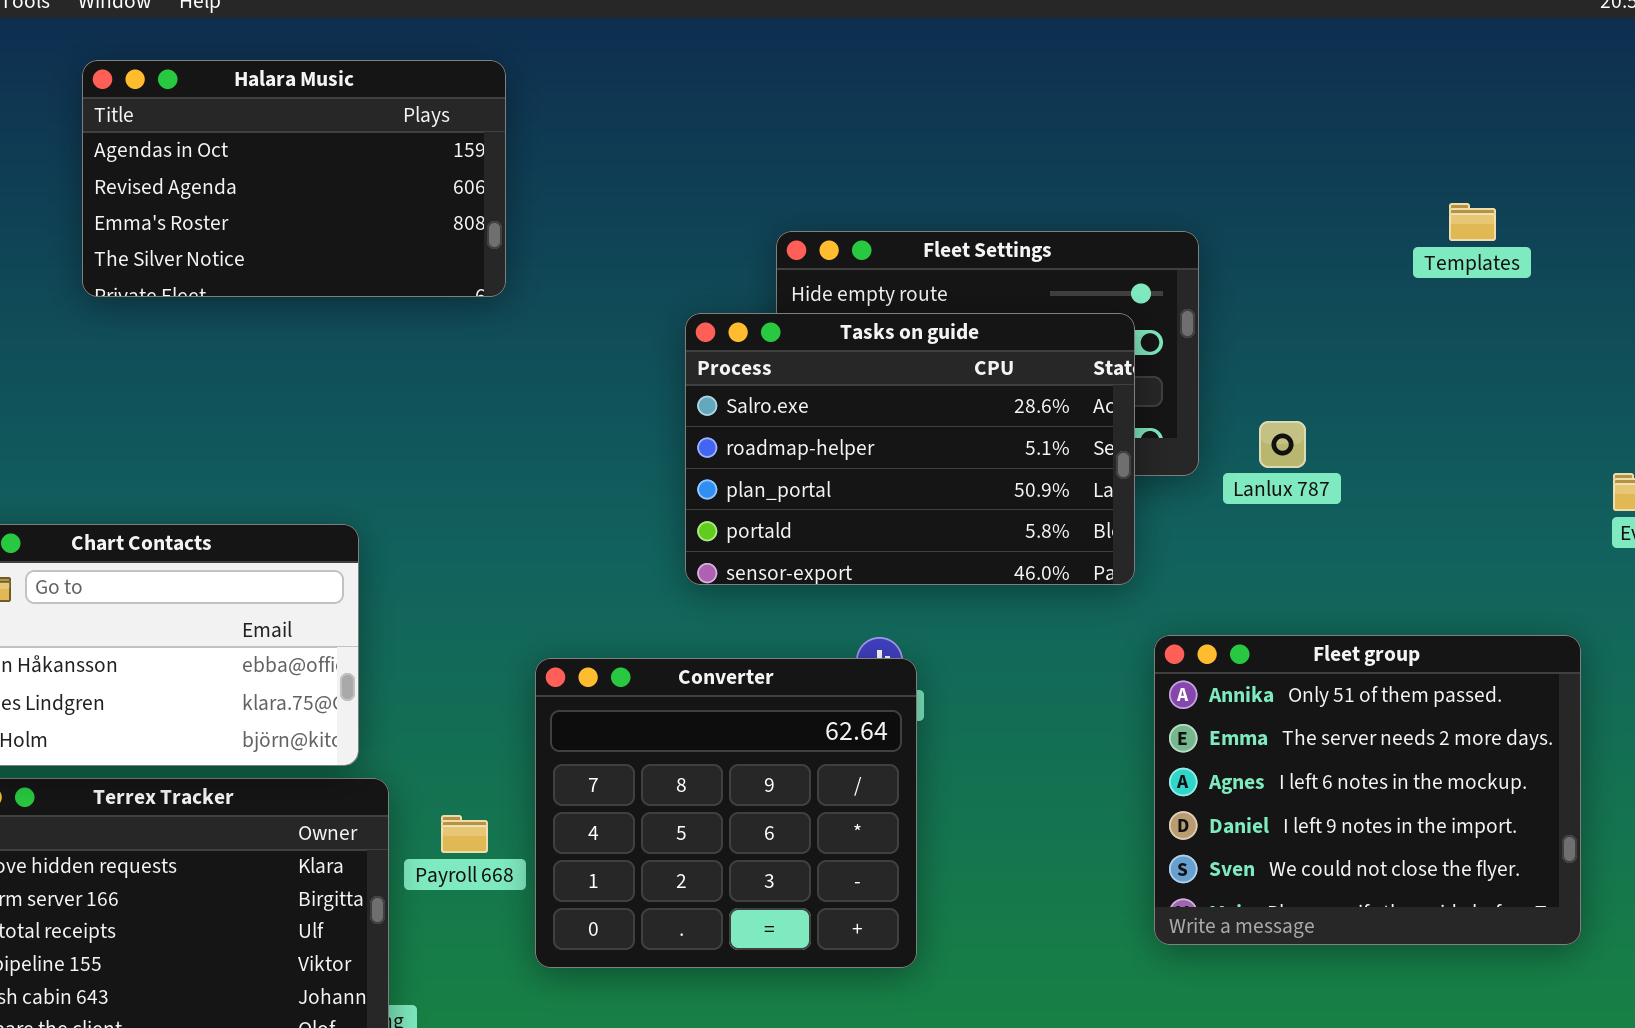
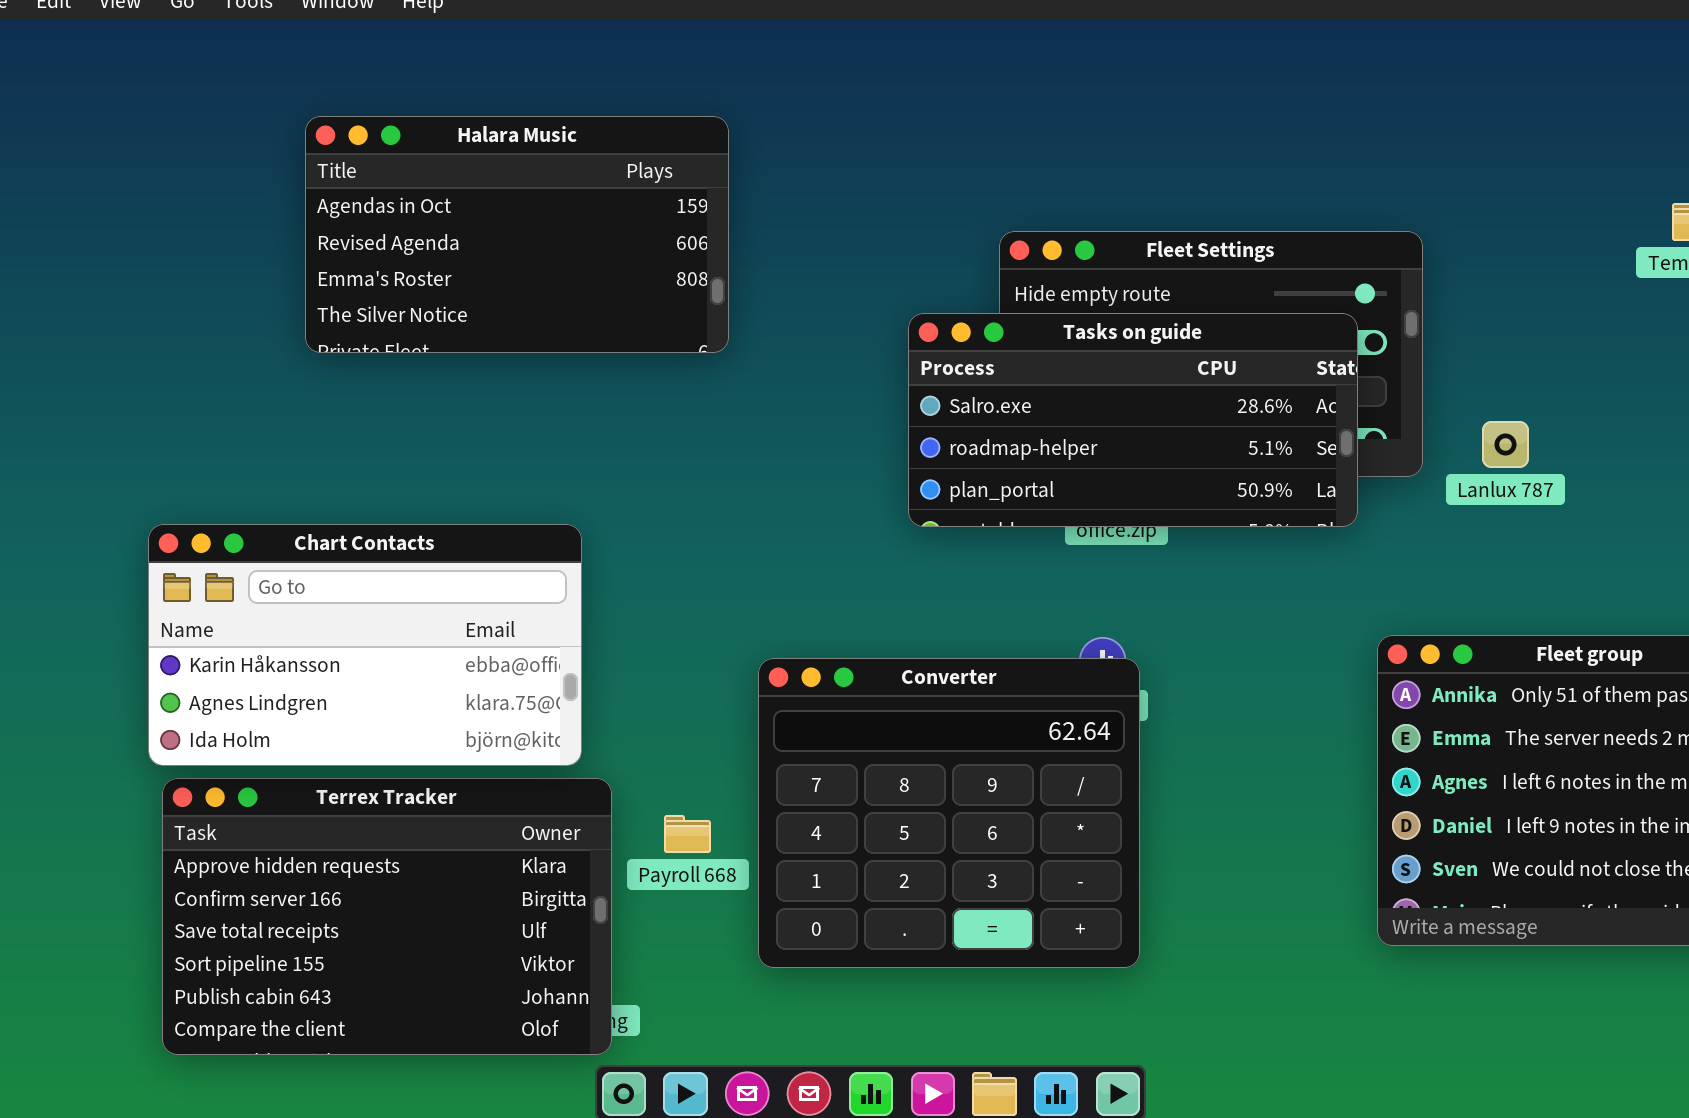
Halara Music: [82,60,506,297] -> [305,116,729,353], moved
Tasks on guide: [685,313,1135,585] -> [908,313,1358,527], resized

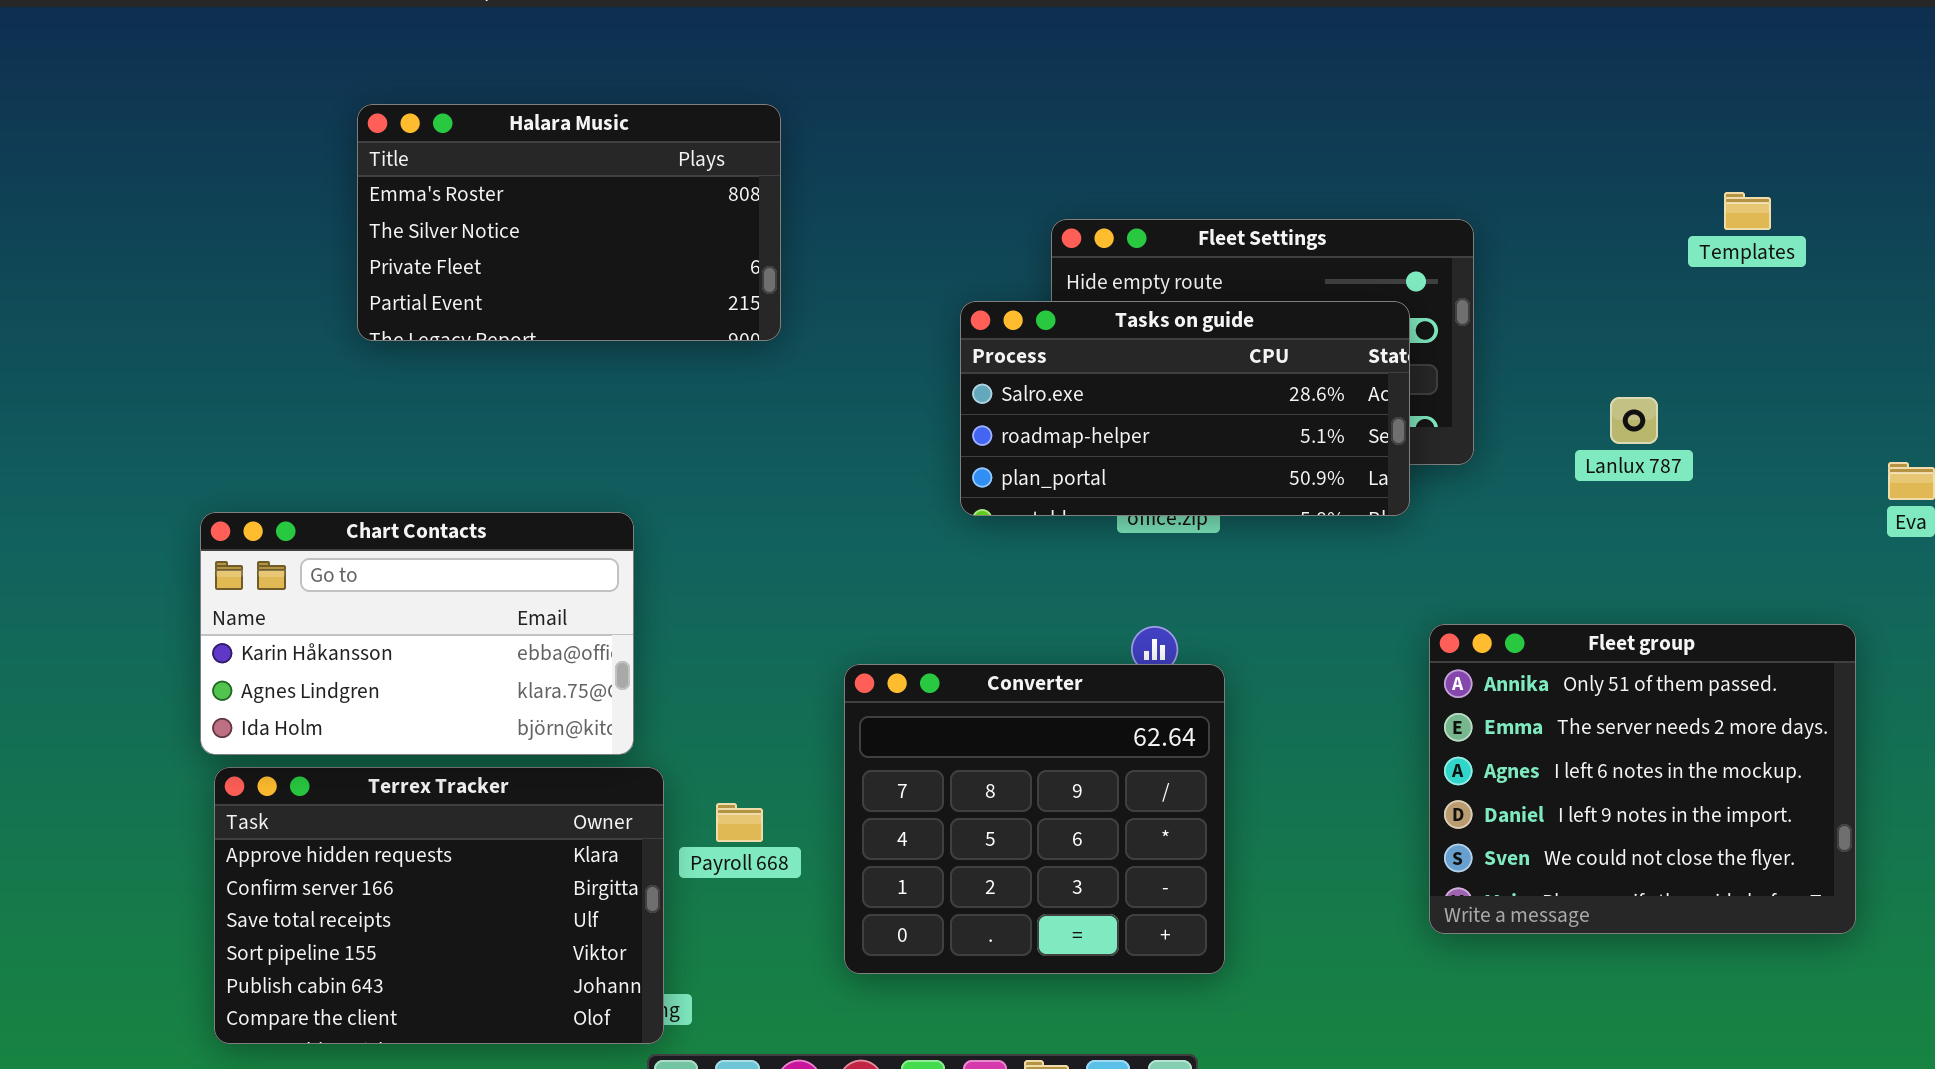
Halara Music: [305,116,729,353] -> [357,104,781,341], scrolled down 2 rows
Lanlux 787: [1482,421,1529,468] -> [1610,397,1658,444], moved
Converter: [758,658,1140,968] -> [844,664,1225,974], moved

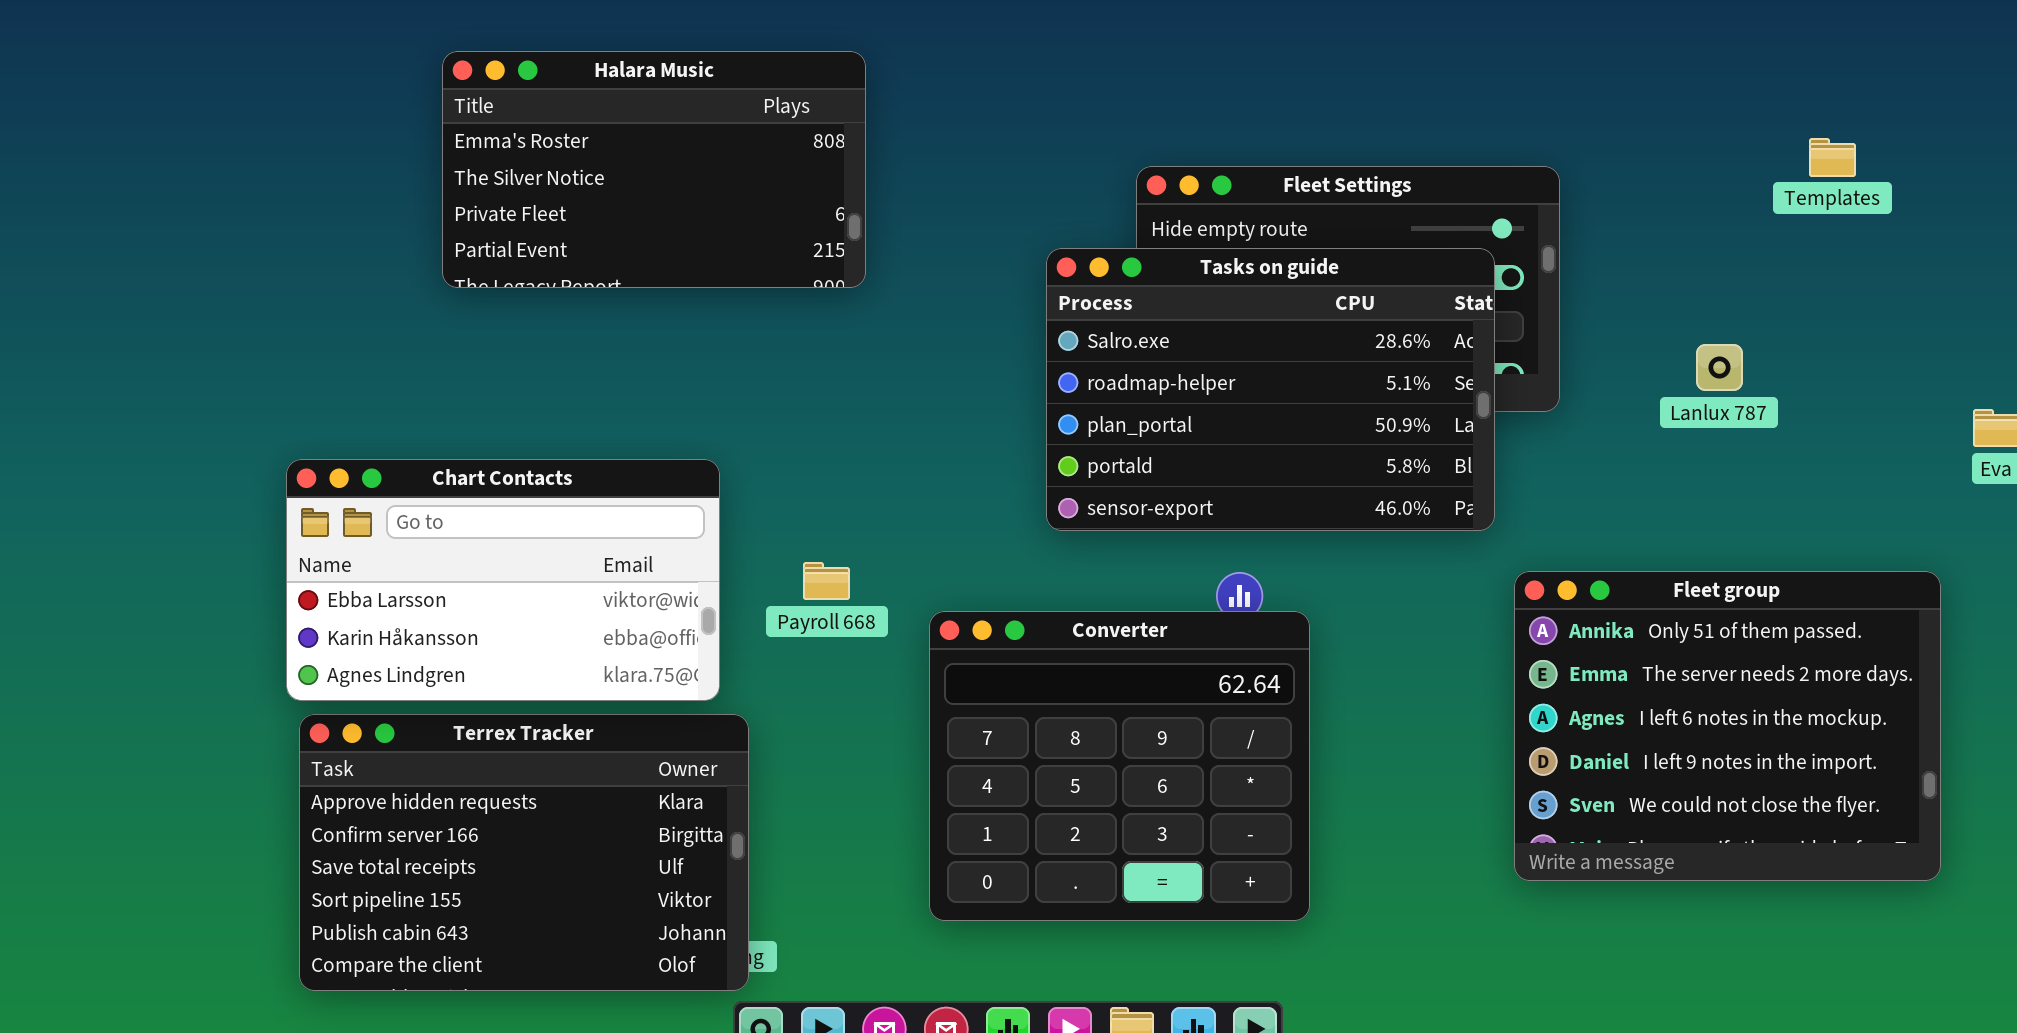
Tasks on guide: [960,301,1410,516] -> [1046,248,1495,531], resized
Chart Contacts: [200,512,634,755] -> [286,459,720,701], scrolled up 1 row
Payroll 668: [716,803,763,842] -> [803,562,850,600], moved

